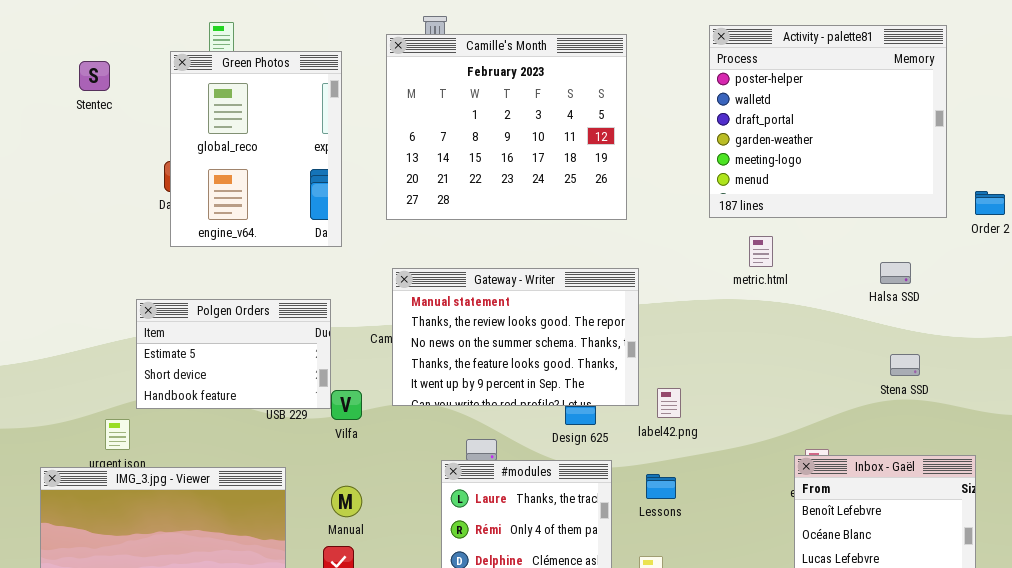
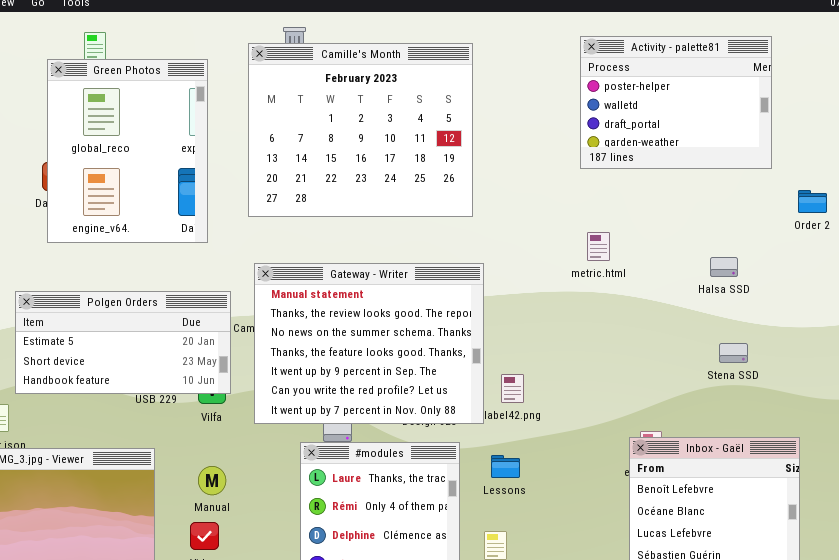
Activity - palette81: [709,25,947,218] -> [580,36,772,169], resized
Gateway - Writer: [392,268,639,406] -> [254,263,484,424], resized
Polgen Orders: [136,299,331,409] -> [15,291,231,394], resized

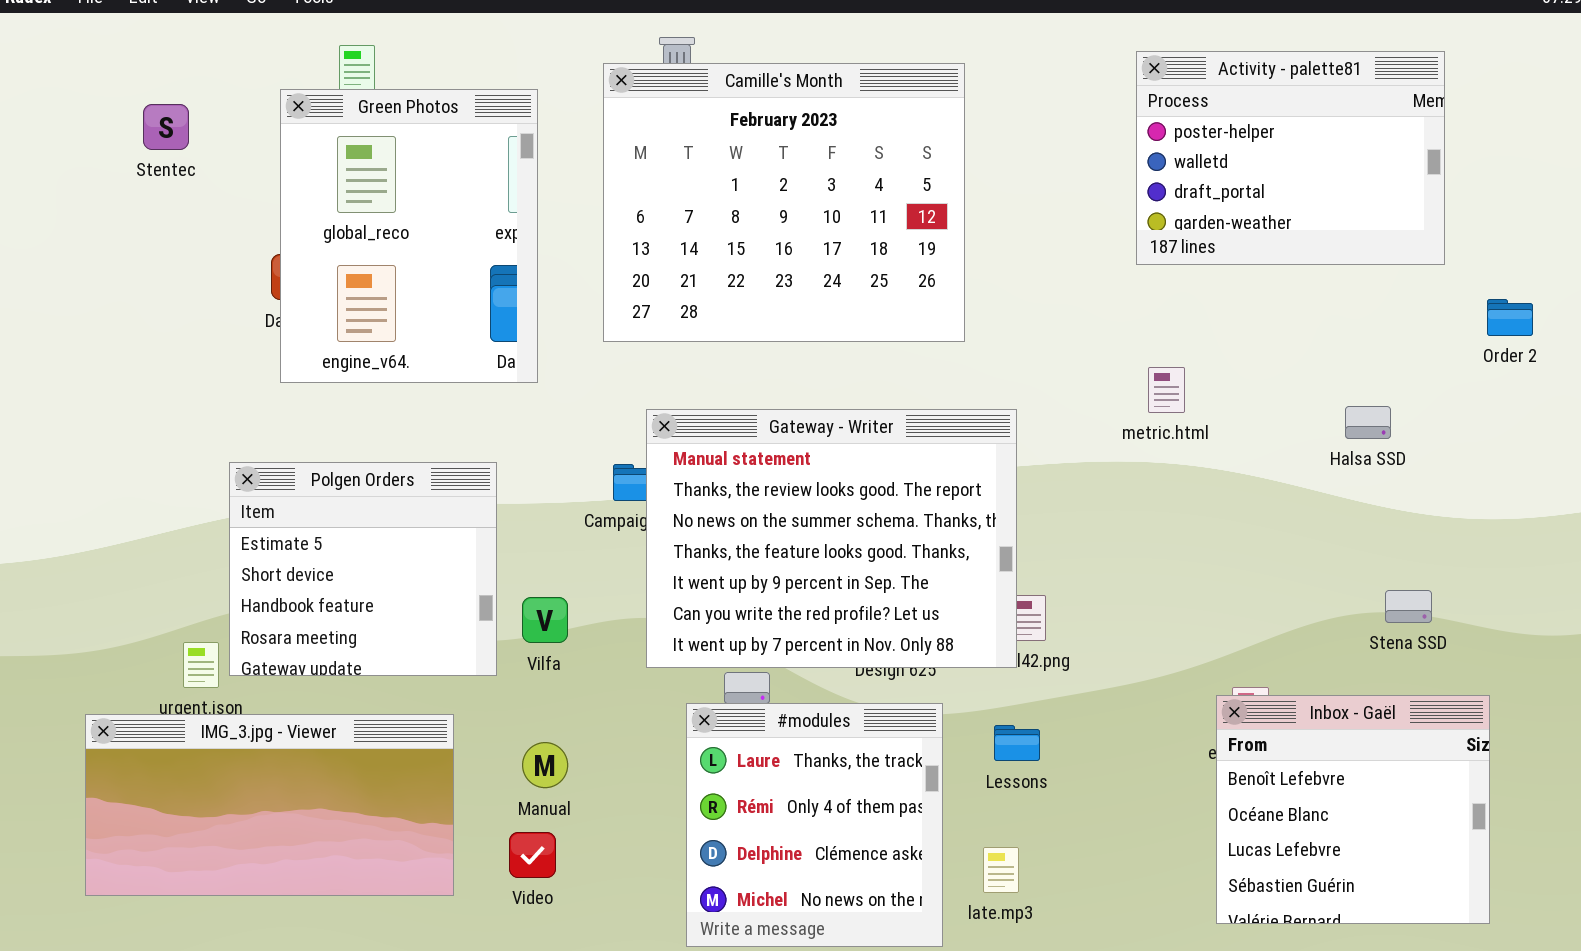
Gateway - Writer: [254,263,484,424] -> [646,409,1017,668], moved
Polgen Orders: [15,291,231,394] -> [229,462,497,676], resized
Stena SSD: [719,343,748,363] -> [1385,590,1432,623], moved

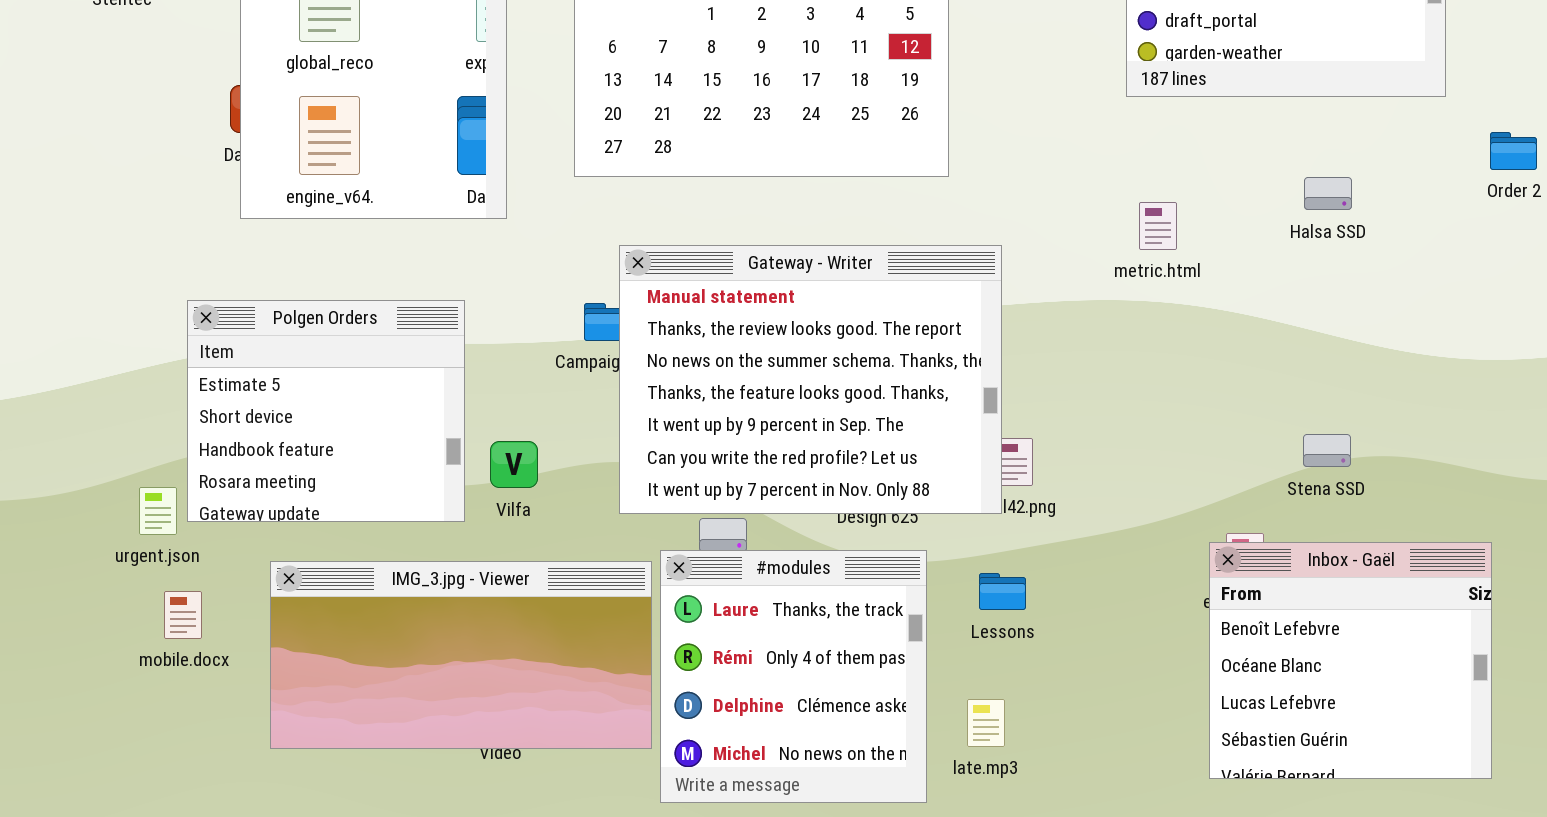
Halsa SSD: [1345,406,1391,439] -> [1304,177,1352,210], moved
Stena SSD: [1385,590,1432,623] -> [1303,434,1351,467], moved
IMG_3.jpg - Viewer: [85,714,454,896] -> [270,561,652,749], moved

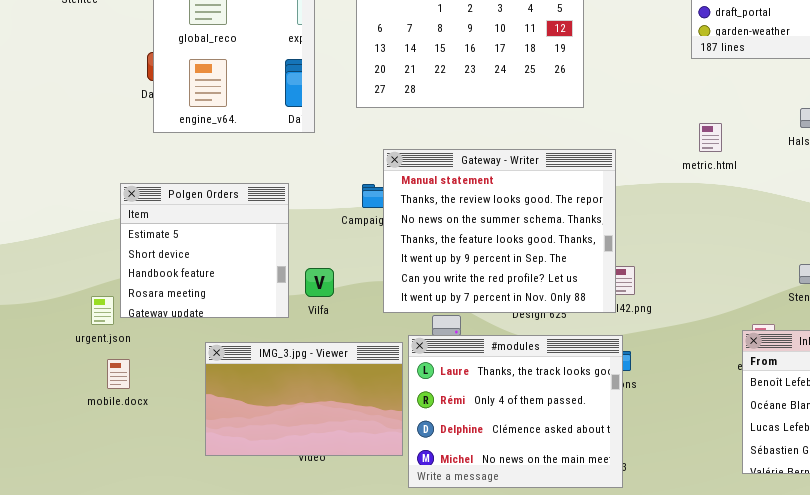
#modules: [660,550,927,803] -> [408,335,623,488], resized
IMG_3.jpg - Viewer: [270,561,652,749] -> [205,342,403,456], resized

